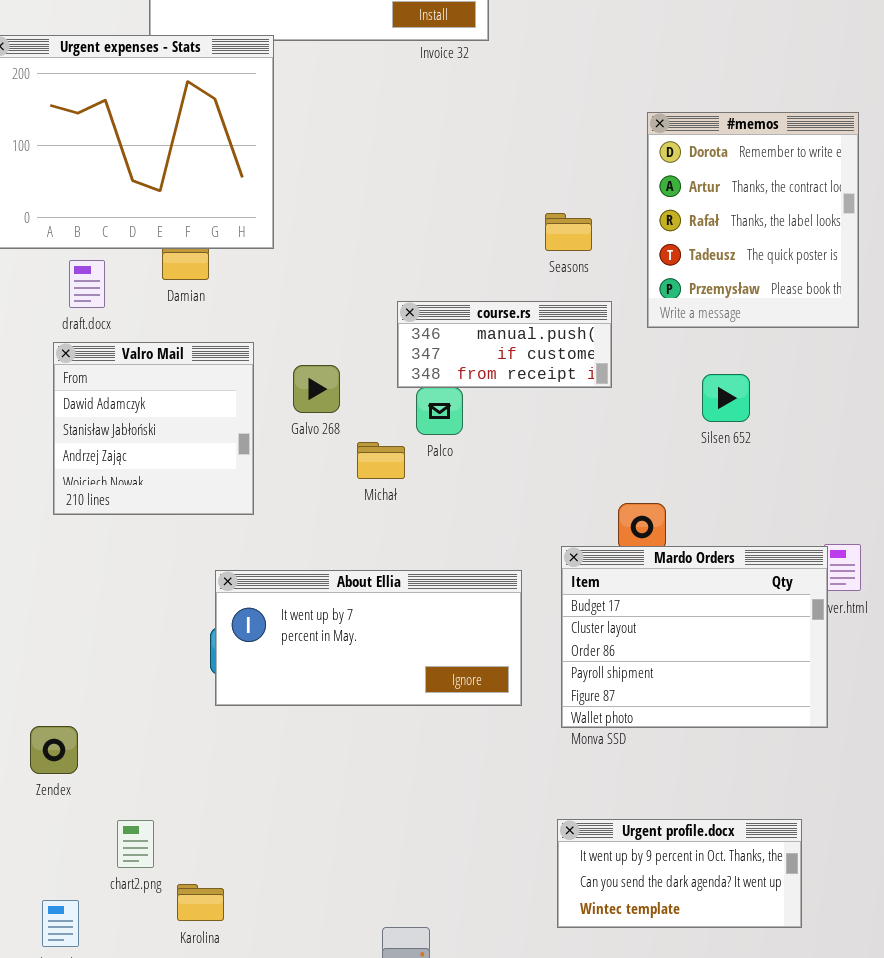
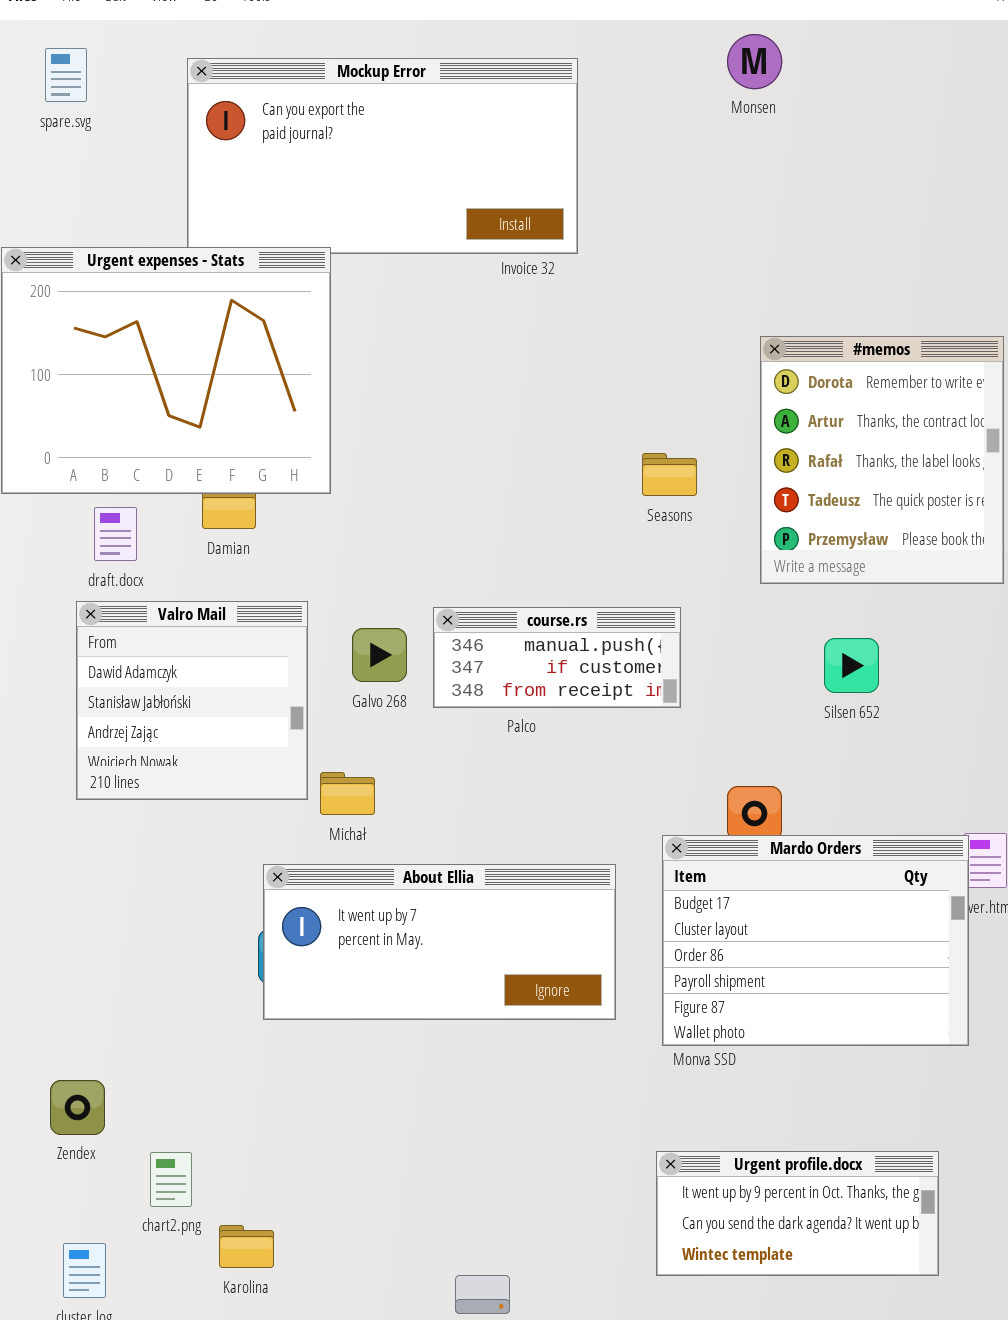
course.rs: [397,301,612,388] -> [433,607,681,708], moved
Michał: [357,442,405,479] -> [320,772,375,815], moved
Zendex: [30,726,78,774] -> [50,1080,105,1135], moved

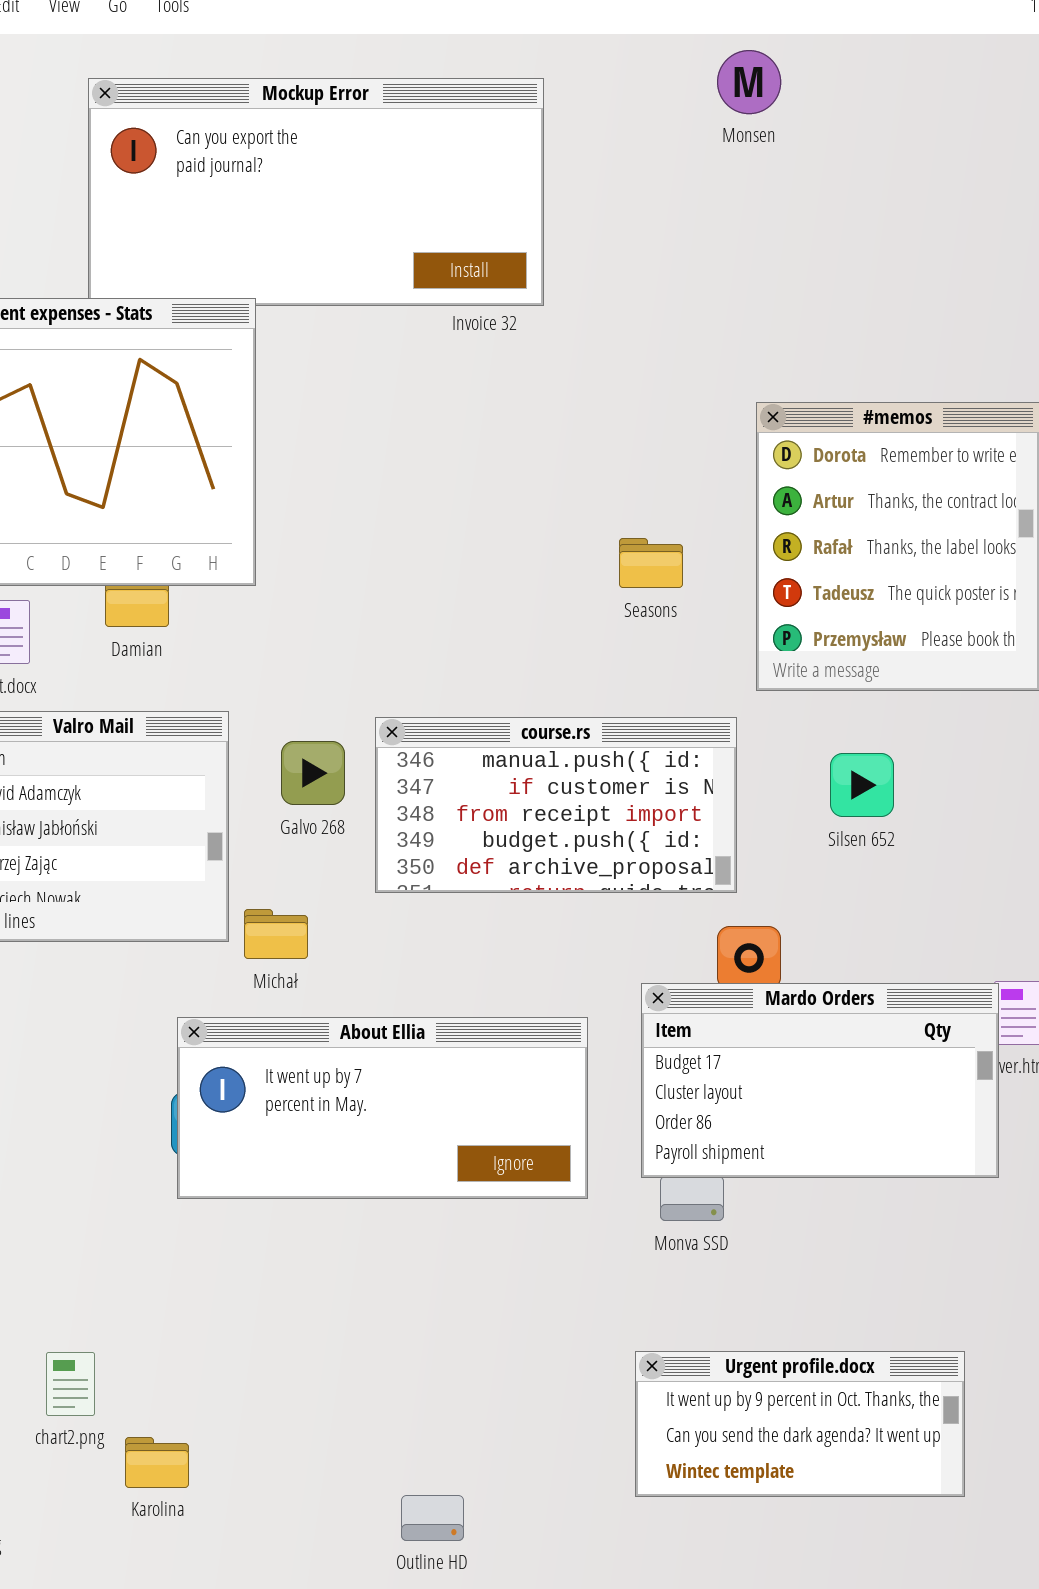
course.rs: [433,607,681,708] -> [375,717,737,893], resized
Mardo Orders: [662,835,969,1046] -> [641,983,999,1178], resized

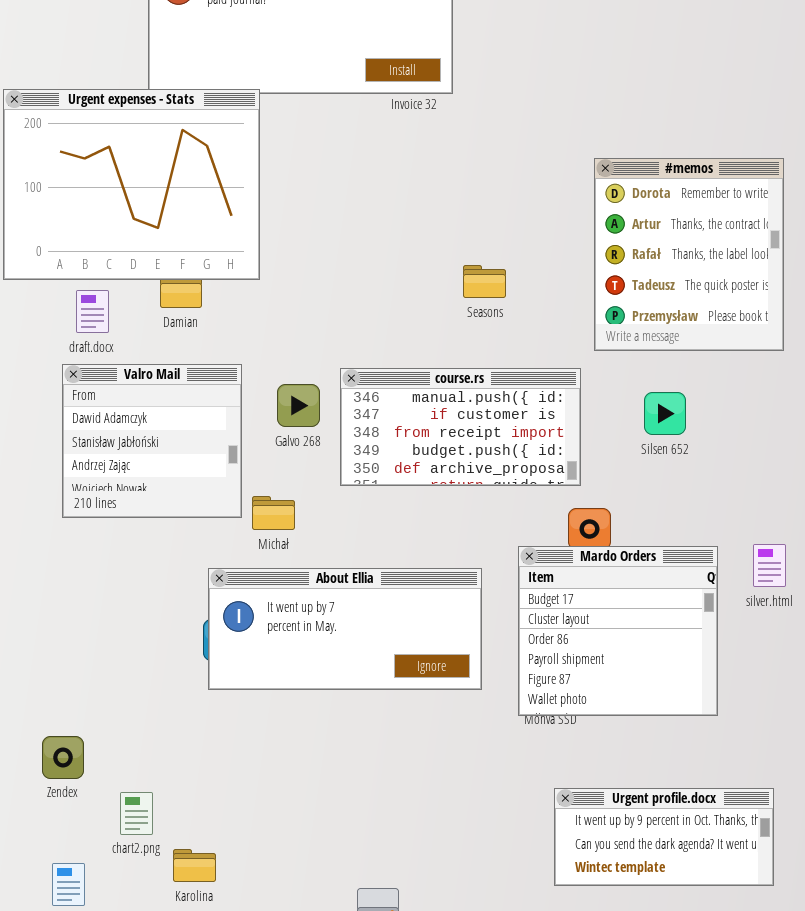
Seasons: [619,538,683,588] -> [463,265,506,298], moved
Mardo Orders: [641,983,999,1178] -> [518,546,718,716], resized
Urgent profile.docx: [635,1351,965,1497] -> [554,788,774,886], moved

